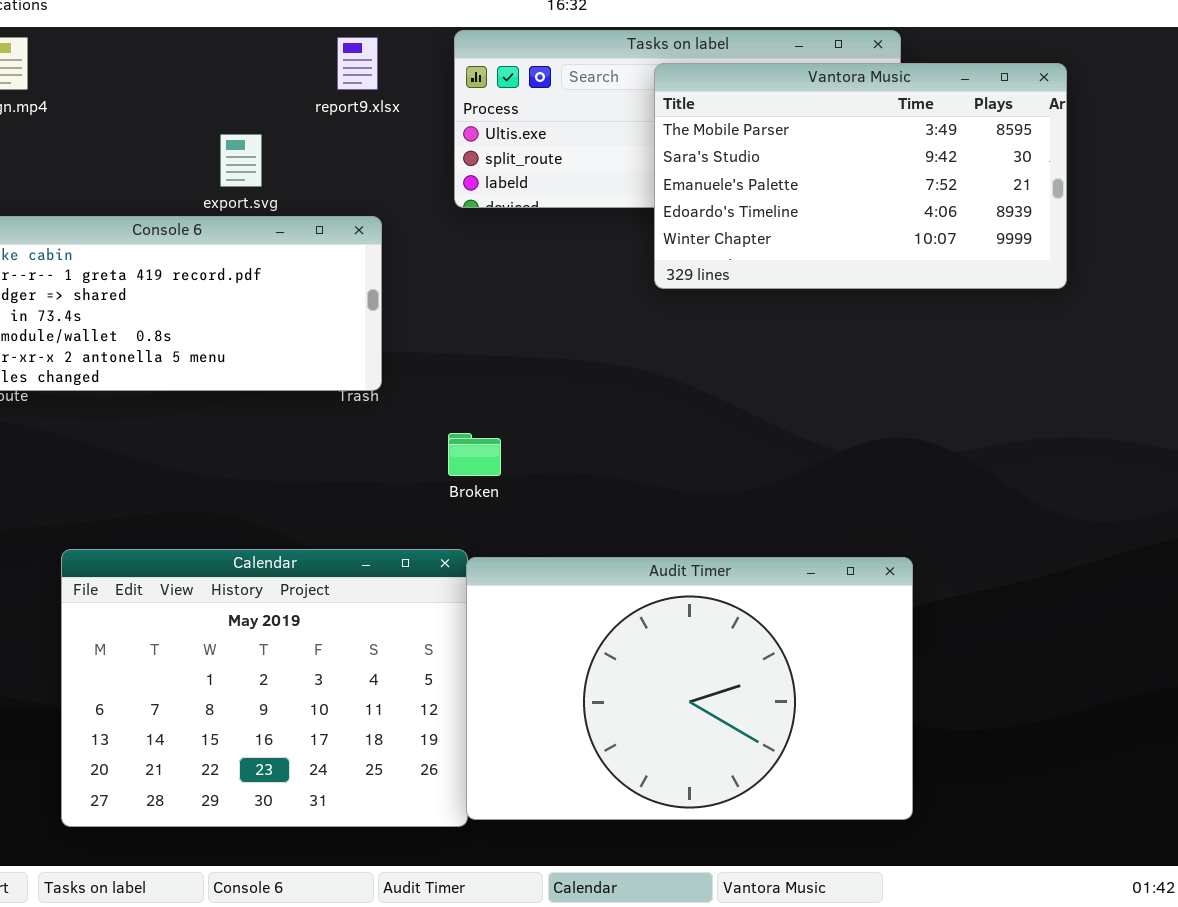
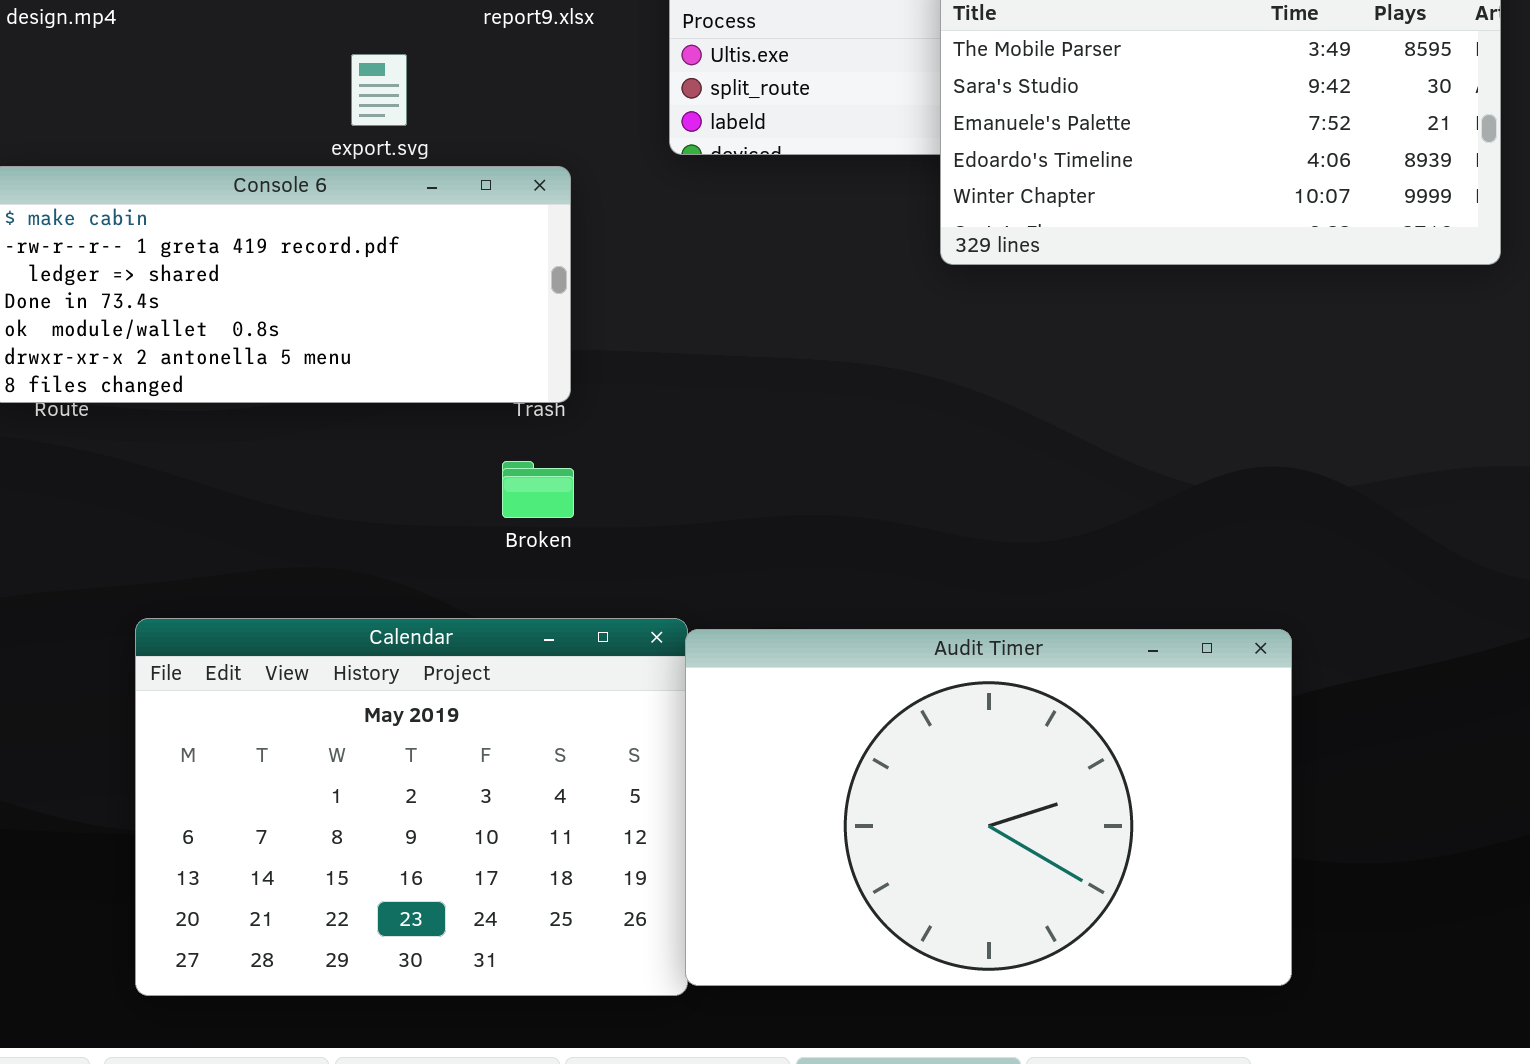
Broken: [448,433,501,476] -> [502,461,574,518], moved

